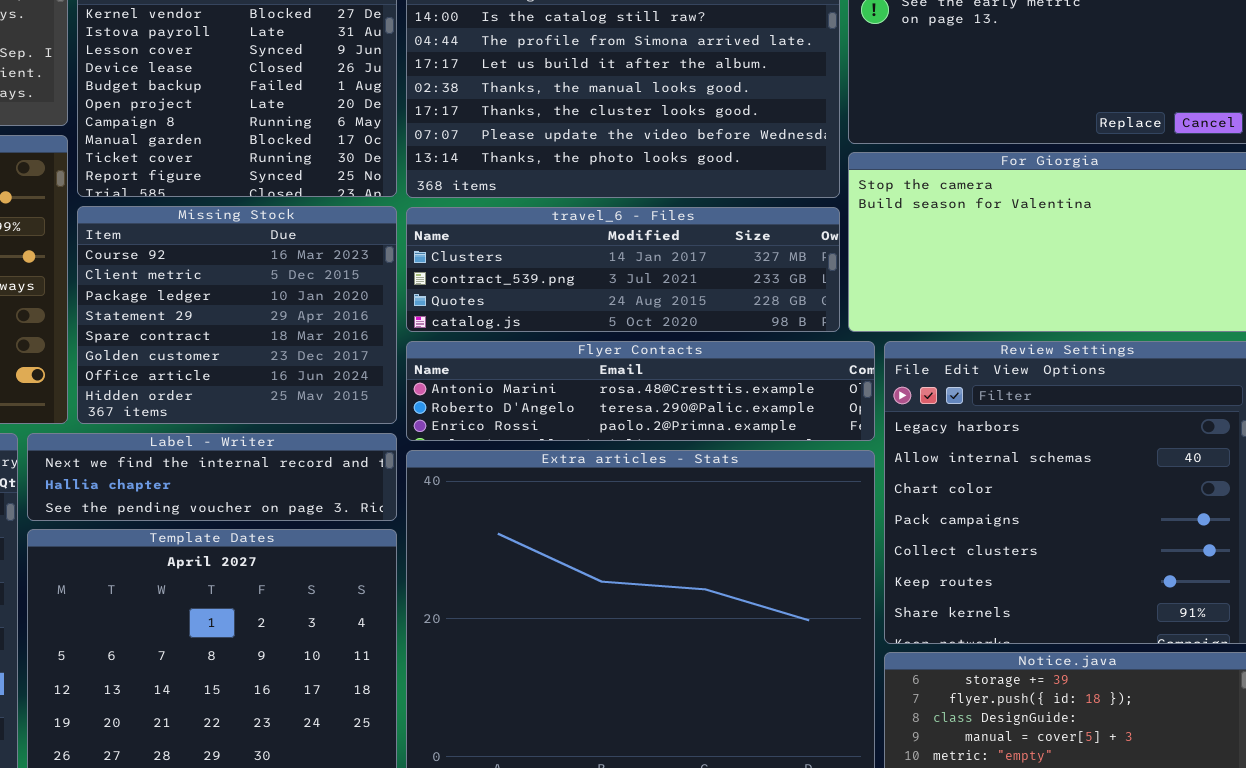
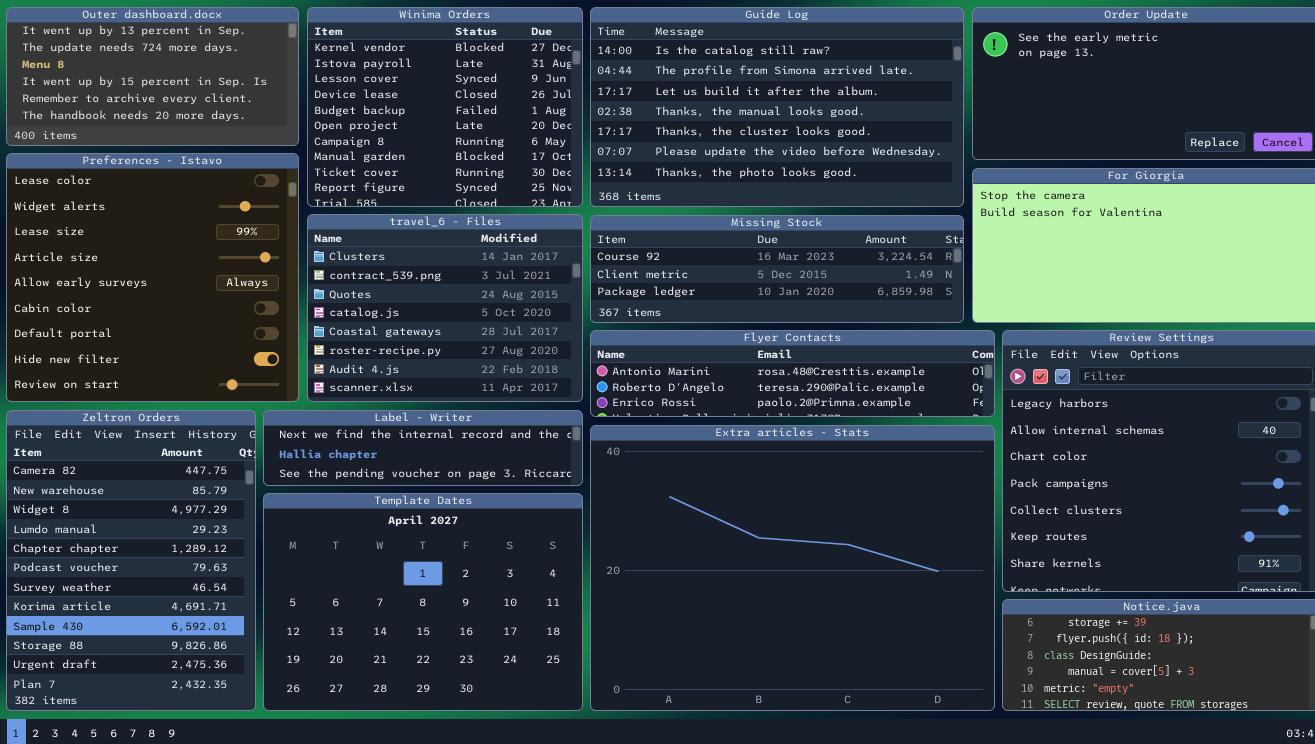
Missing Stock: [77,206,397,424] -> [590,215,964,323], moved, resized
travel_6 - Files: [406,207,840,332] -> [307,214,583,402], moved, resized

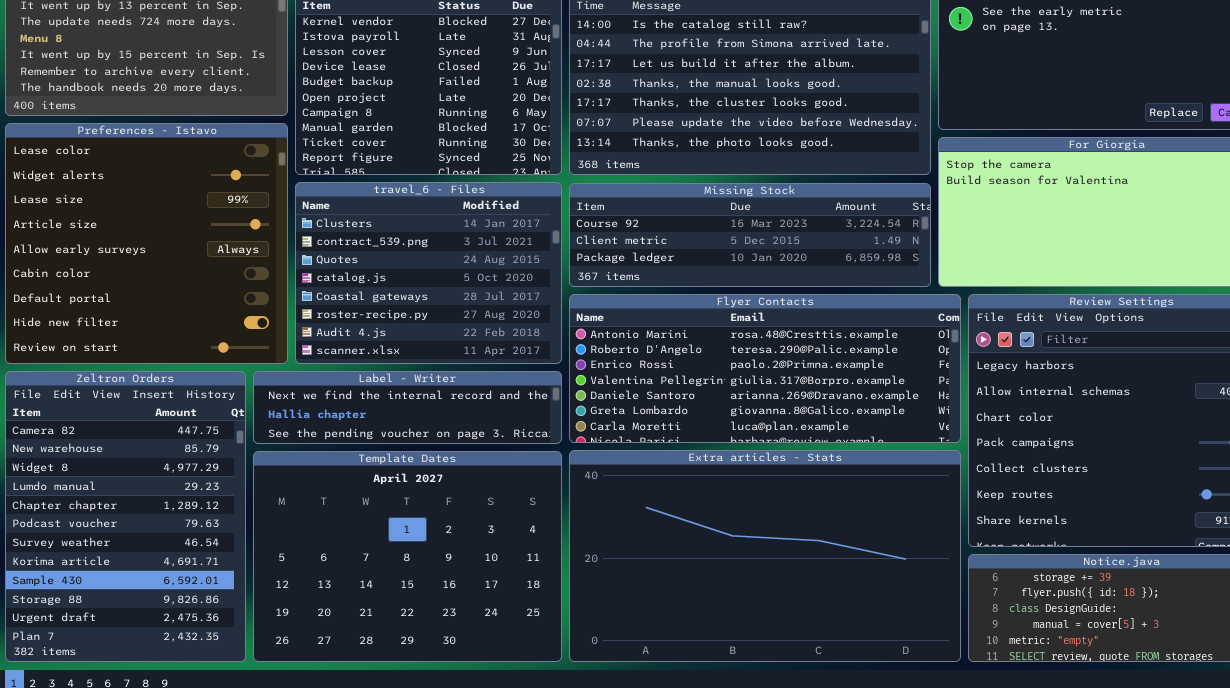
Flyer Contacts: [590,330,995,417] -> [569,294,961,443], resized
Extra articles - Stats: [590,425,995,711] -> [569,450,961,662], resized

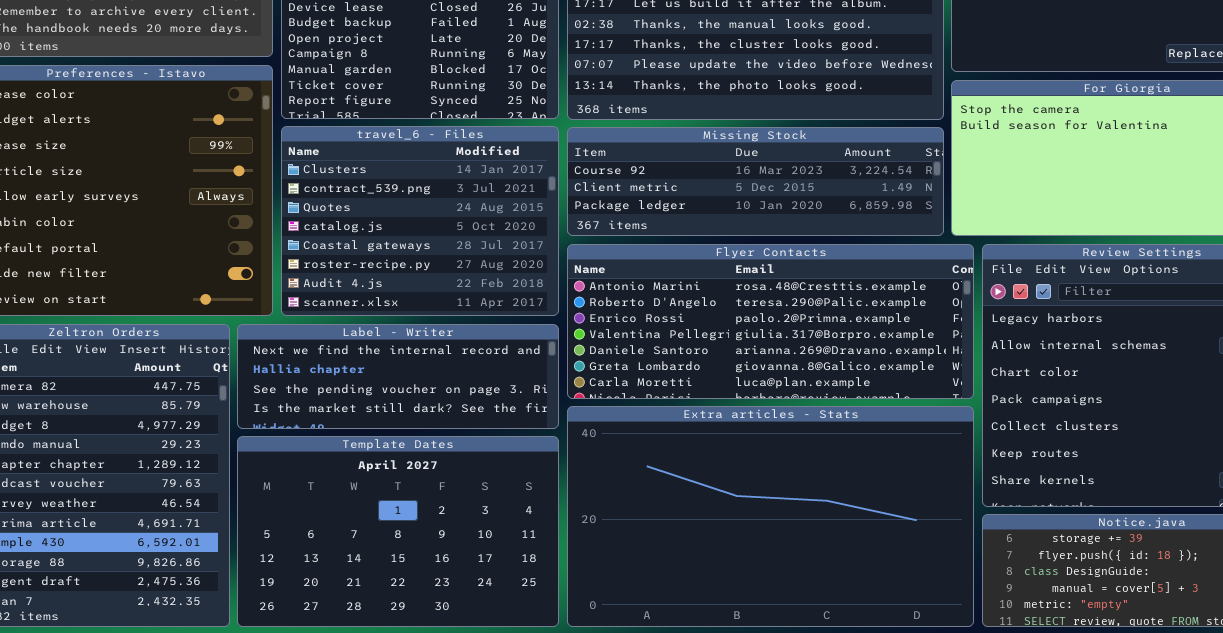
Label - Writer: [253,371,562,444] -> [237,324,559,429], resized
Template Dates: [253,451,562,662] -> [237,436,559,627], resized

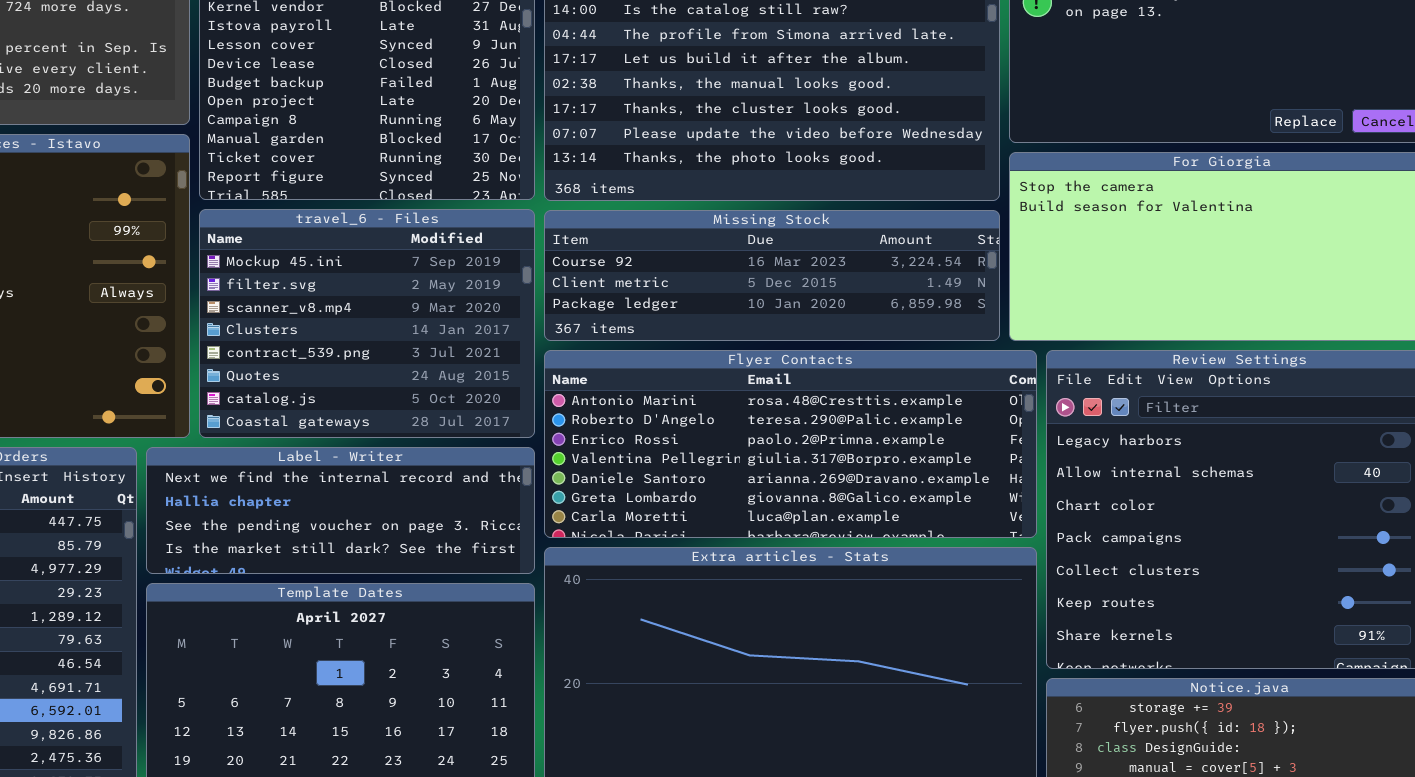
travel_6 - Files: [281,126,559,316] -> [199,209,535,438], scrolled up 3 rows

